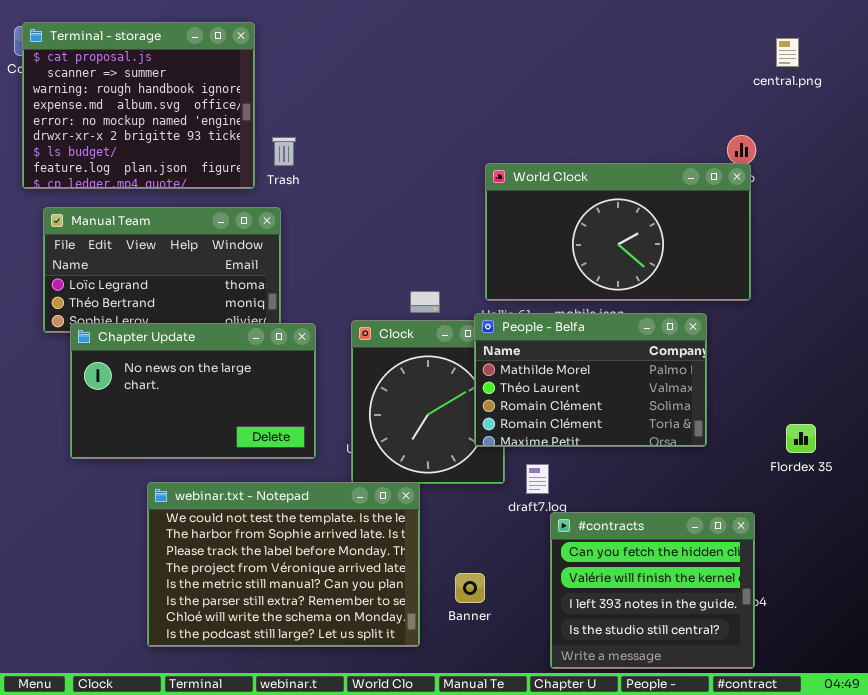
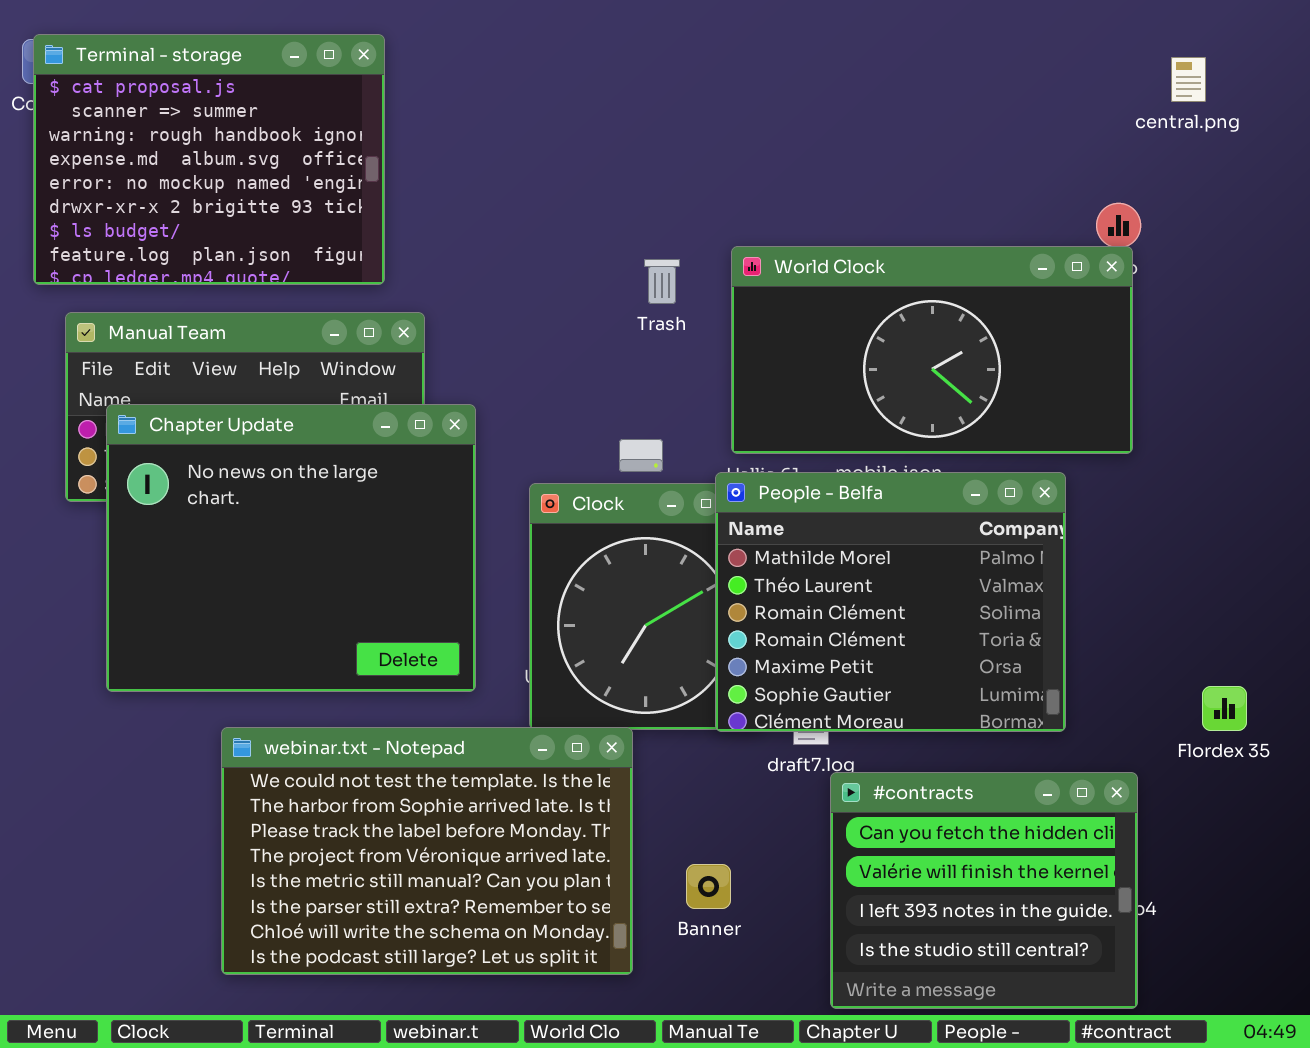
Trash: [272,137,296,166] -> [644,259,680,304], moved
People - Belfa: [474,313,707,447] -> [715,472,1066,732], resized
Chapter Update: [70,323,316,459] -> [106,404,476,692], resized
Flordex 35: [786,424,816,453] -> [1202,686,1247,731], moved

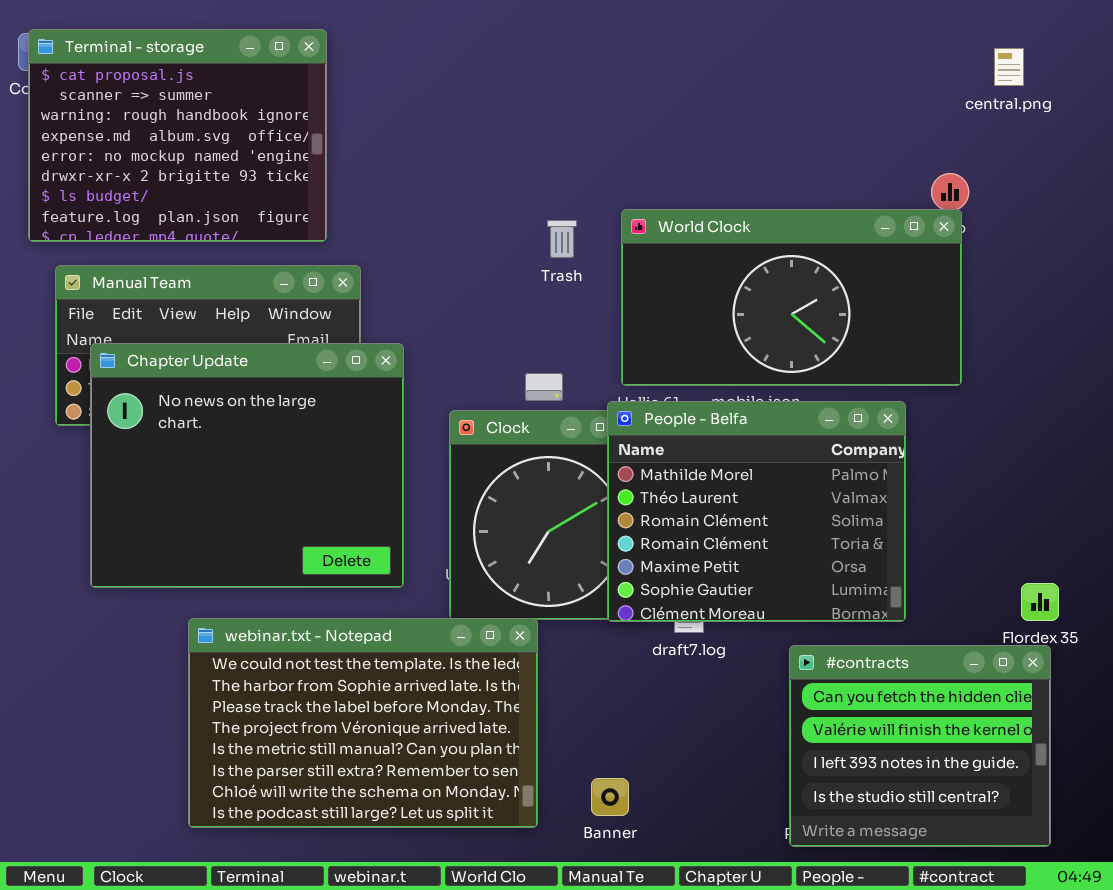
#contracts: [830,772,1138,1009] -> [789,645,1051,847], moved
Banner: [686,864,731,909] -> [591,778,629,816], moved

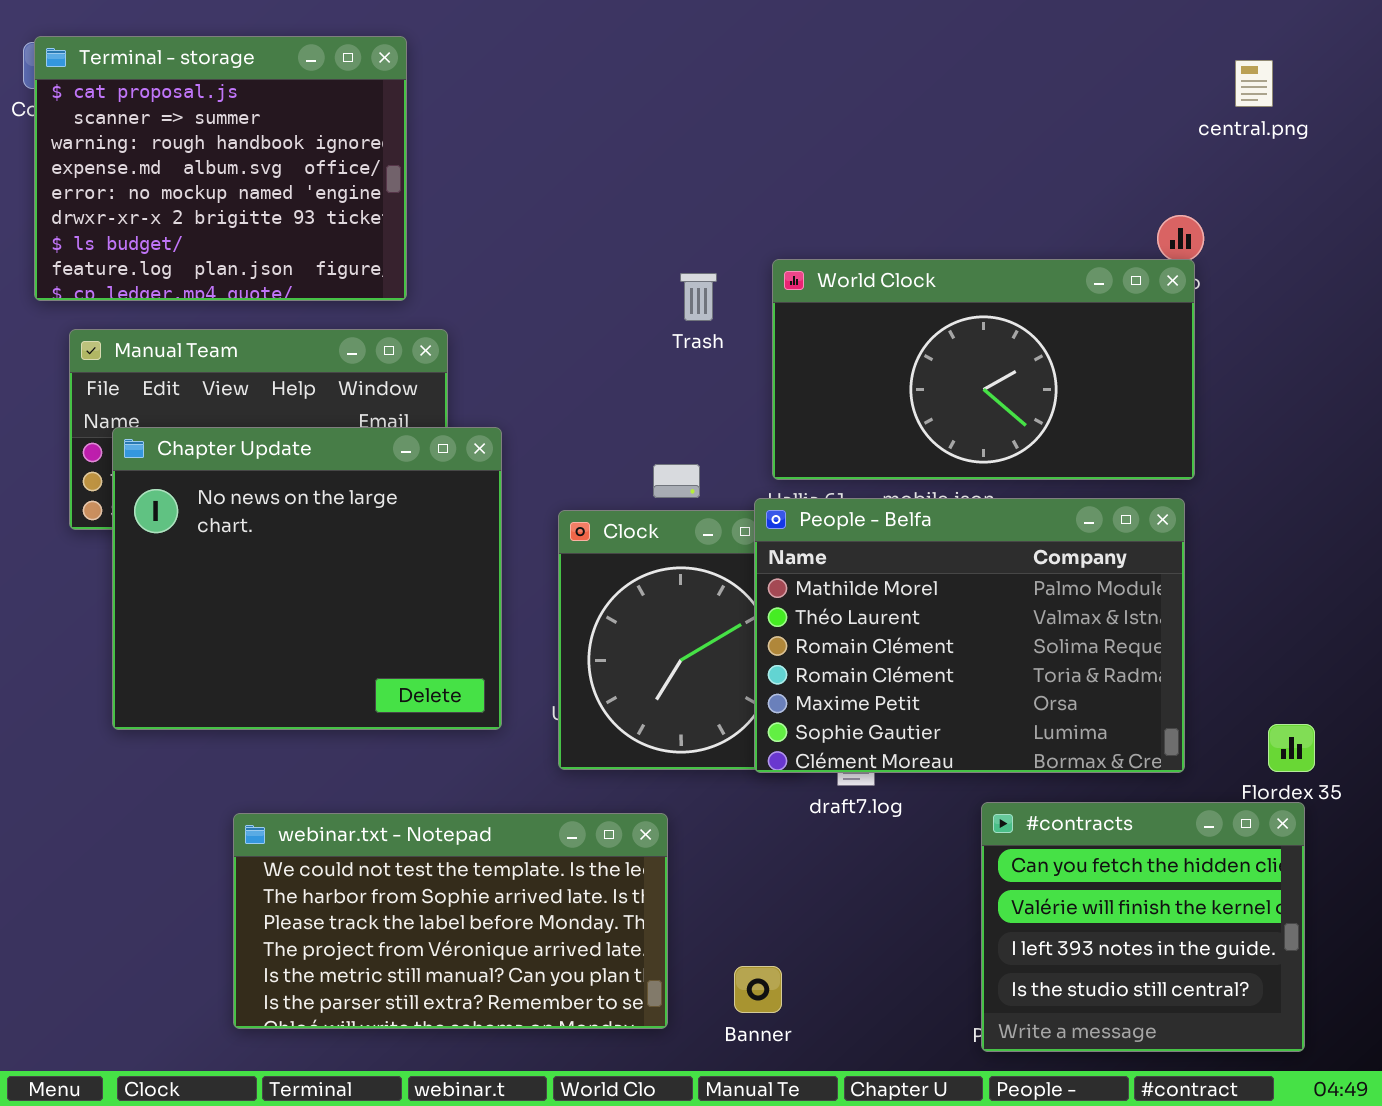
People - Belfa: [607,401,906,622] -> [754,498,1185,773], resized
webinar.txt - Notepad: [188,618,538,828] -> [233,813,668,1029], resized

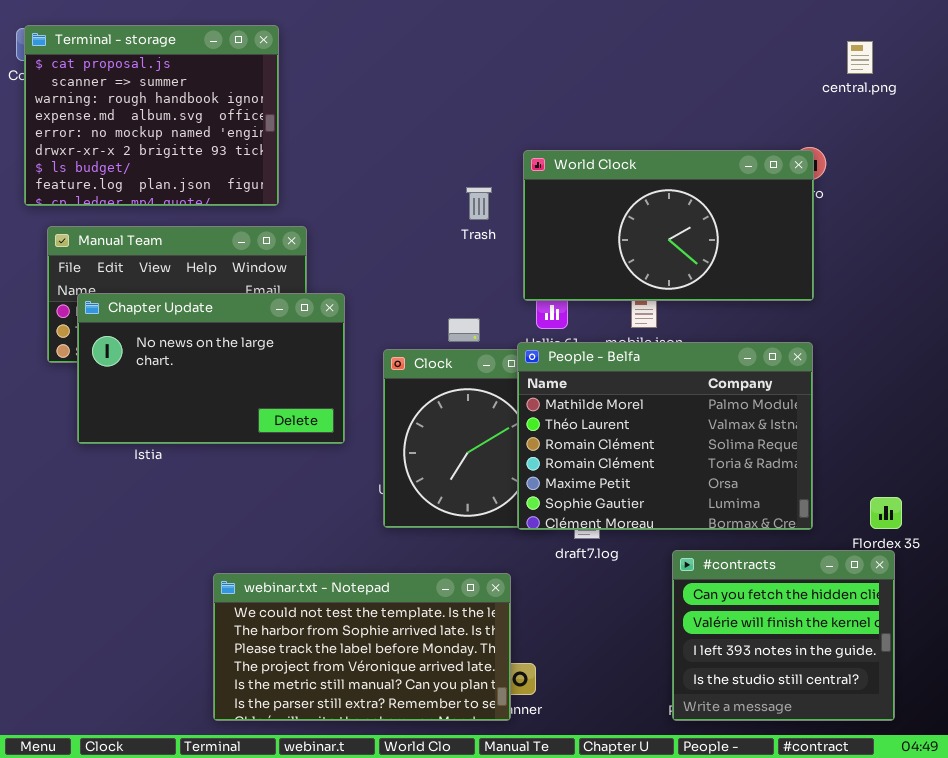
World Clock: [772,259,1195,480] -> [523,150,814,301], moved
Chapter Update: [112,427,502,730] -> [77,293,345,444], resized
webinar.txt - Notepad: [233,813,668,1029] -> [213,573,511,721], moved

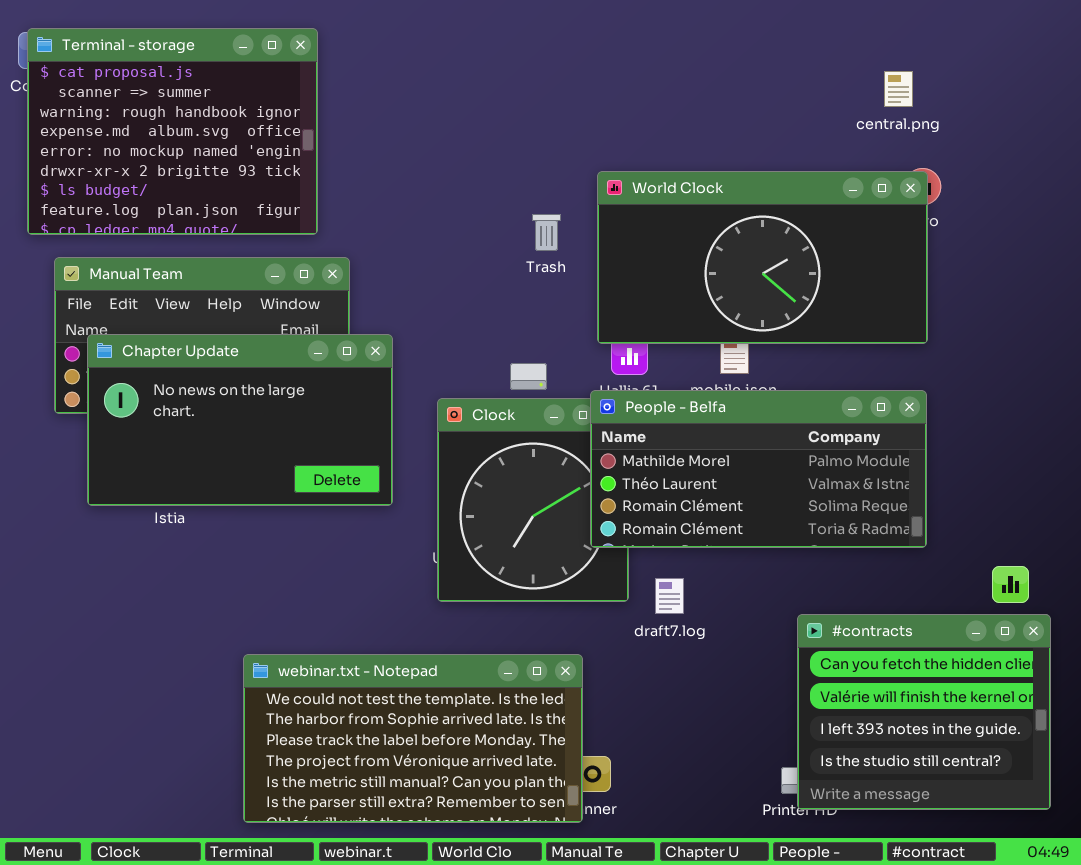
central.png: [847,41,873,74] -> [884,71,913,107], moved
People - Belfa: [517,342,813,530] -> [590,390,927,548], resized
#contracts: [672,550,895,721] -> [797,614,1051,810], moved

